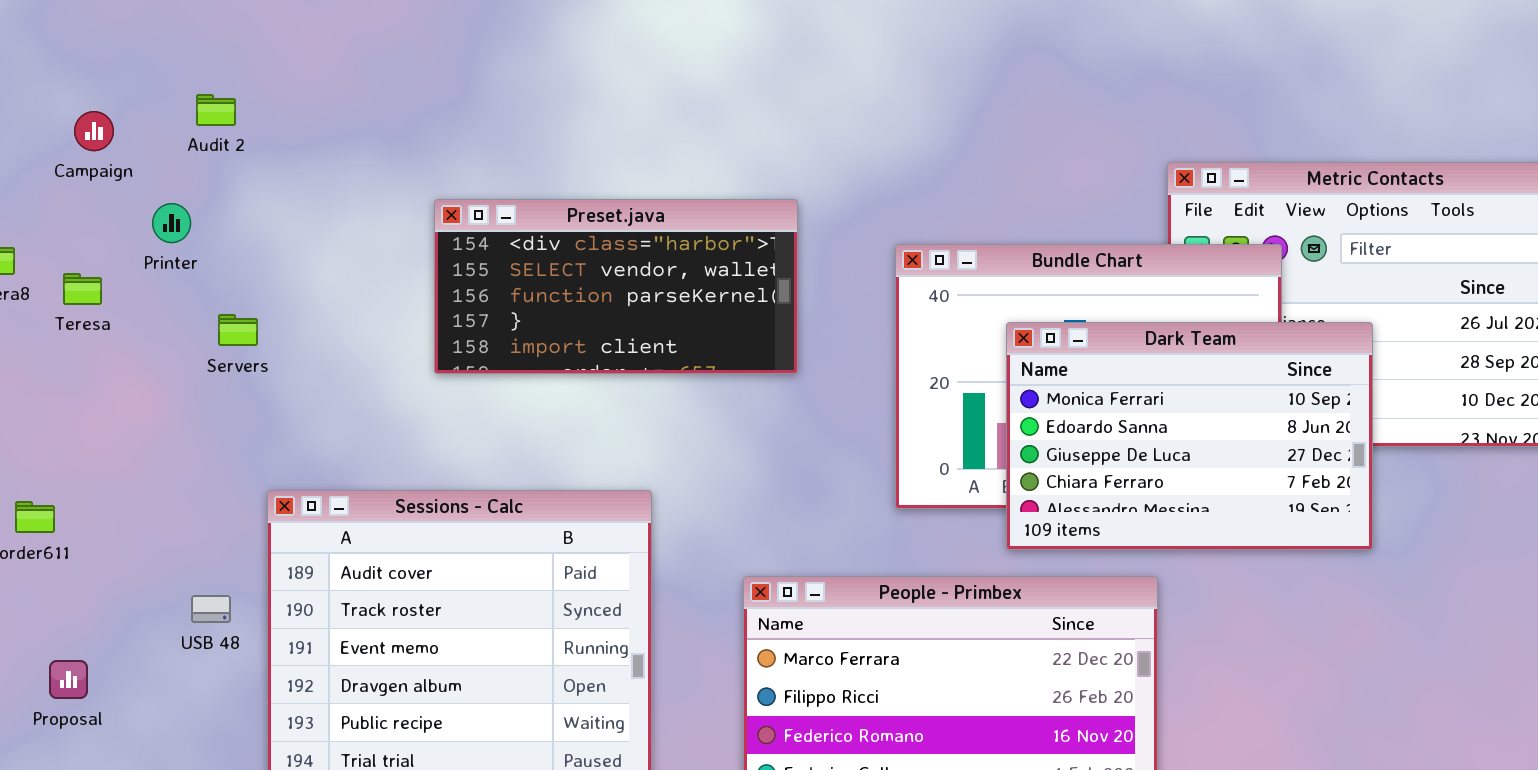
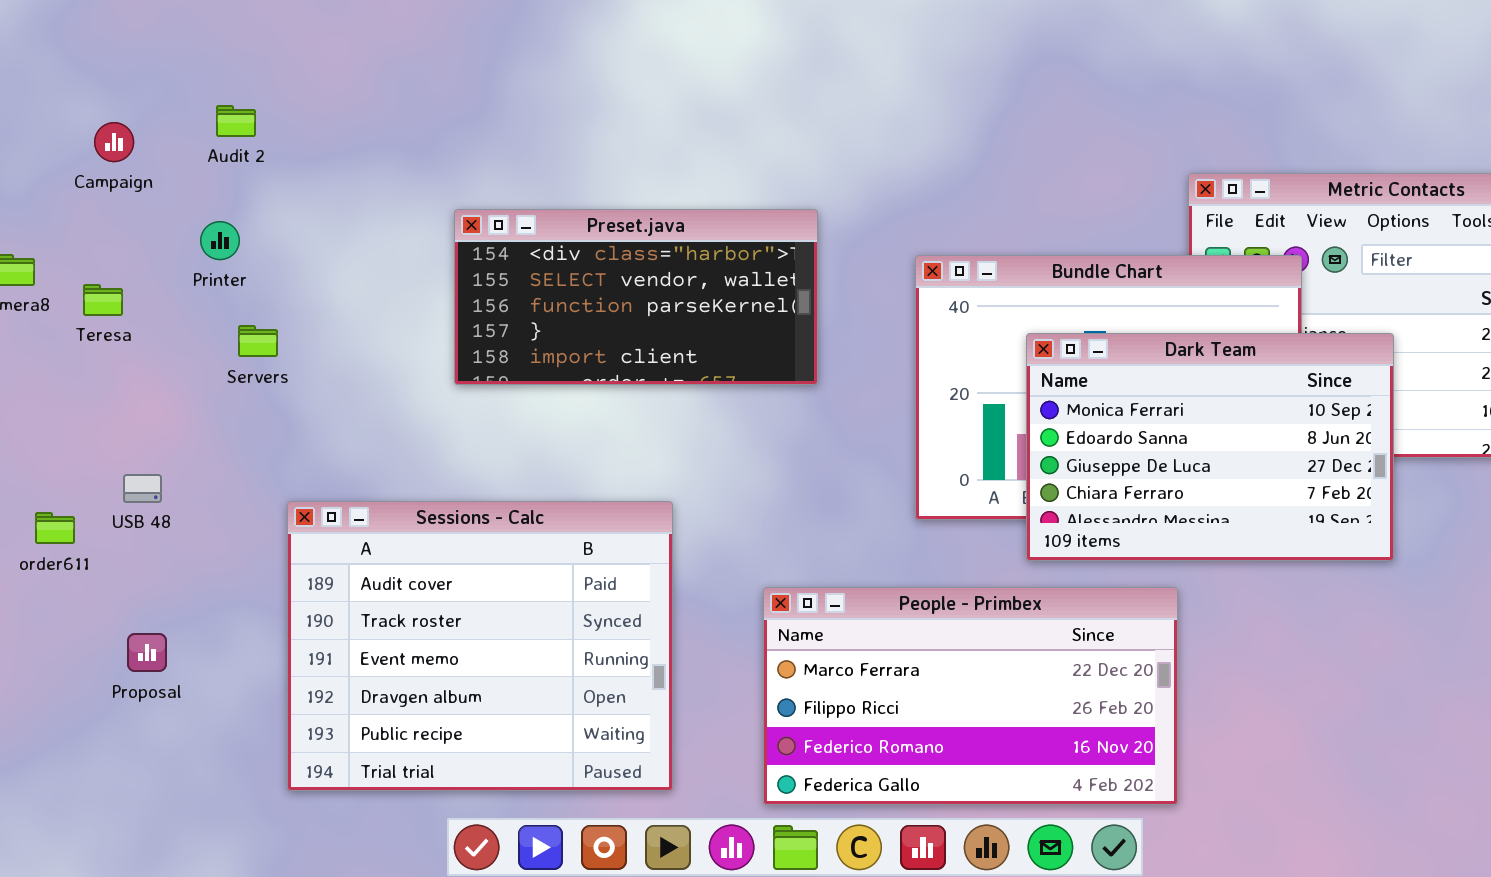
Printer: [152,203,191,243] -> [200,221,240,260], moved
USB 48: [191,595,231,623] -> [123,474,162,503], moved
Proposal: [49,660,88,699] -> [127,633,167,672], moved

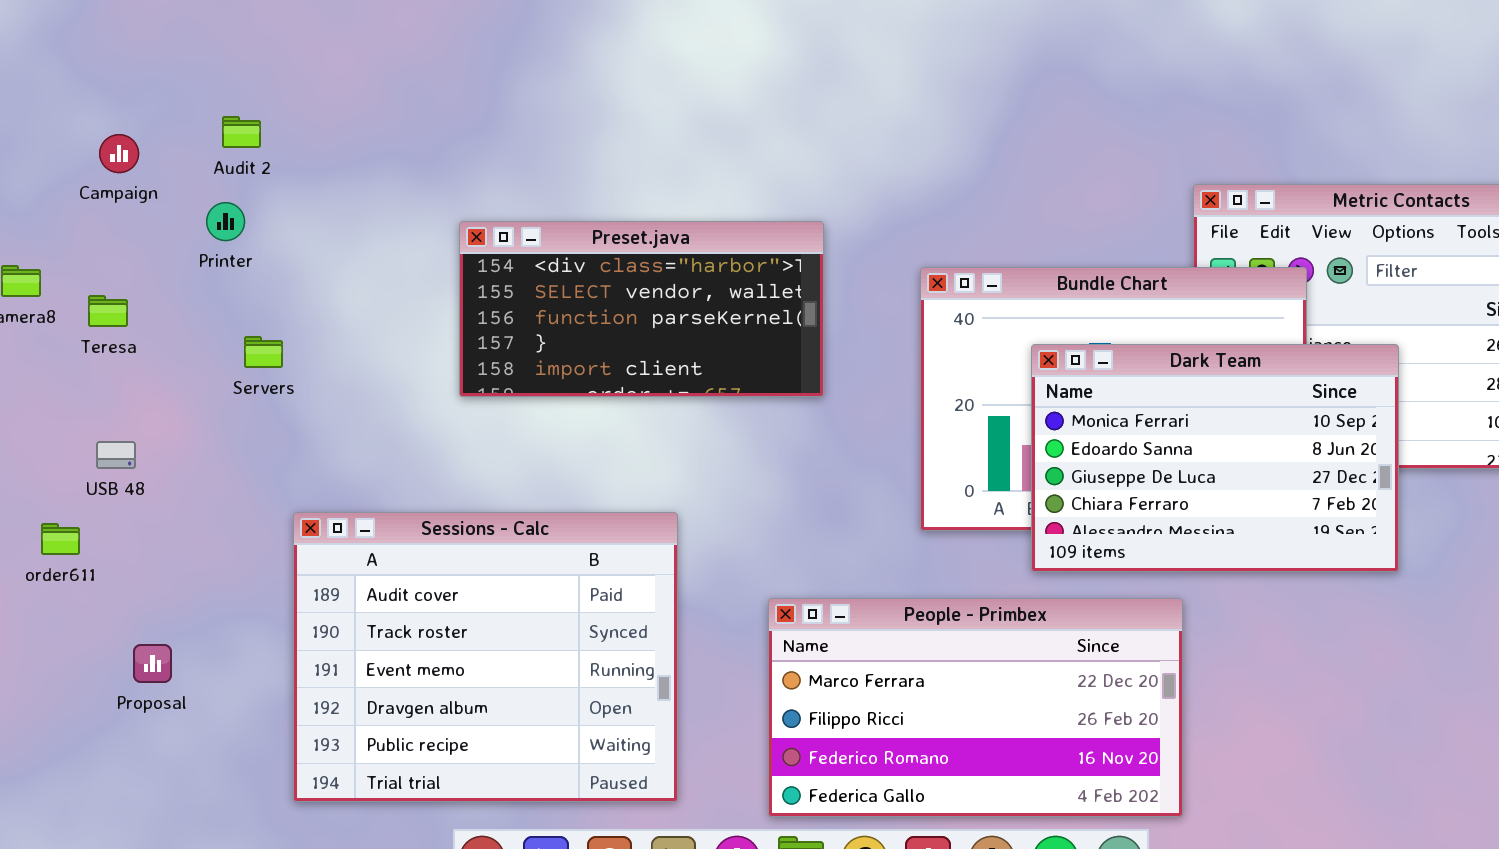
Printer: [200,221,240,260] -> [206,202,245,241], moved
USB 48: [123,474,162,503] -> [96,441,136,469], moved

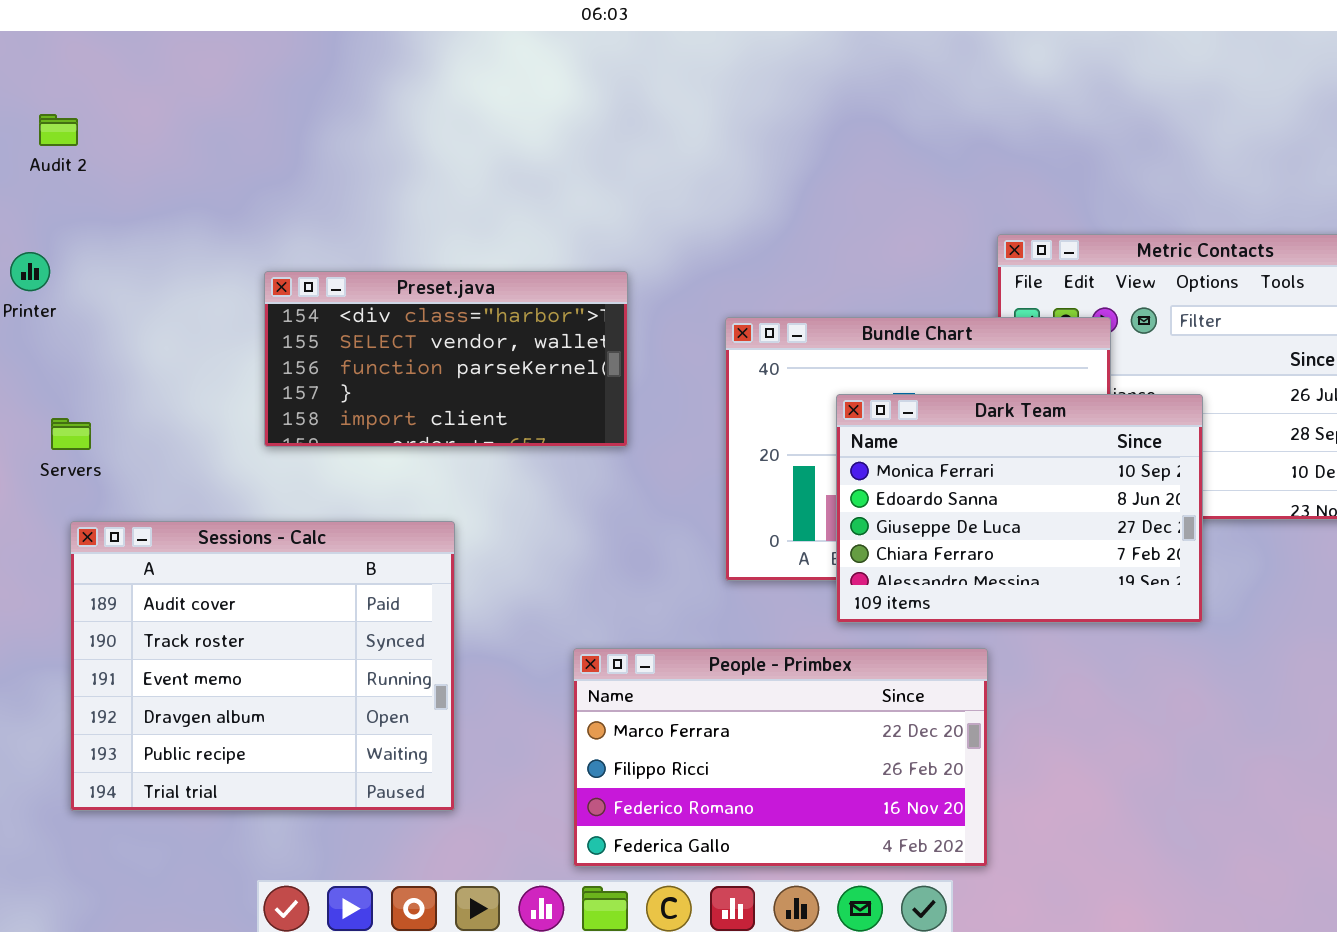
Audit 2: [222,116,261,148] -> [39,114,78,146], moved
Servers: [244,336,283,368] -> [51,418,91,450], moved
Sessions - Calc: [293,512,678,802] -> [70,521,455,811], moved

